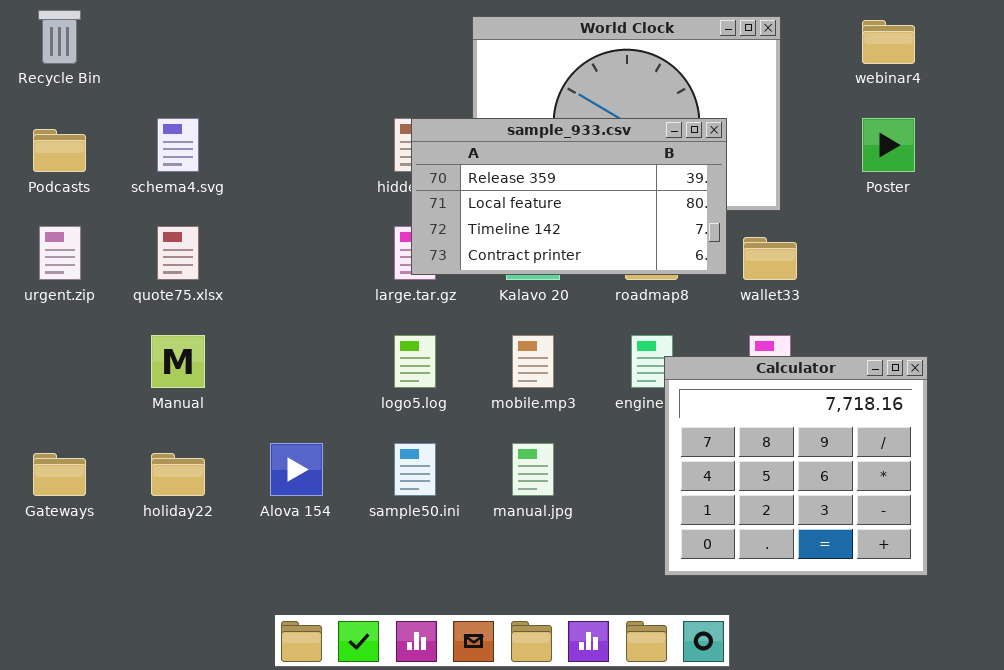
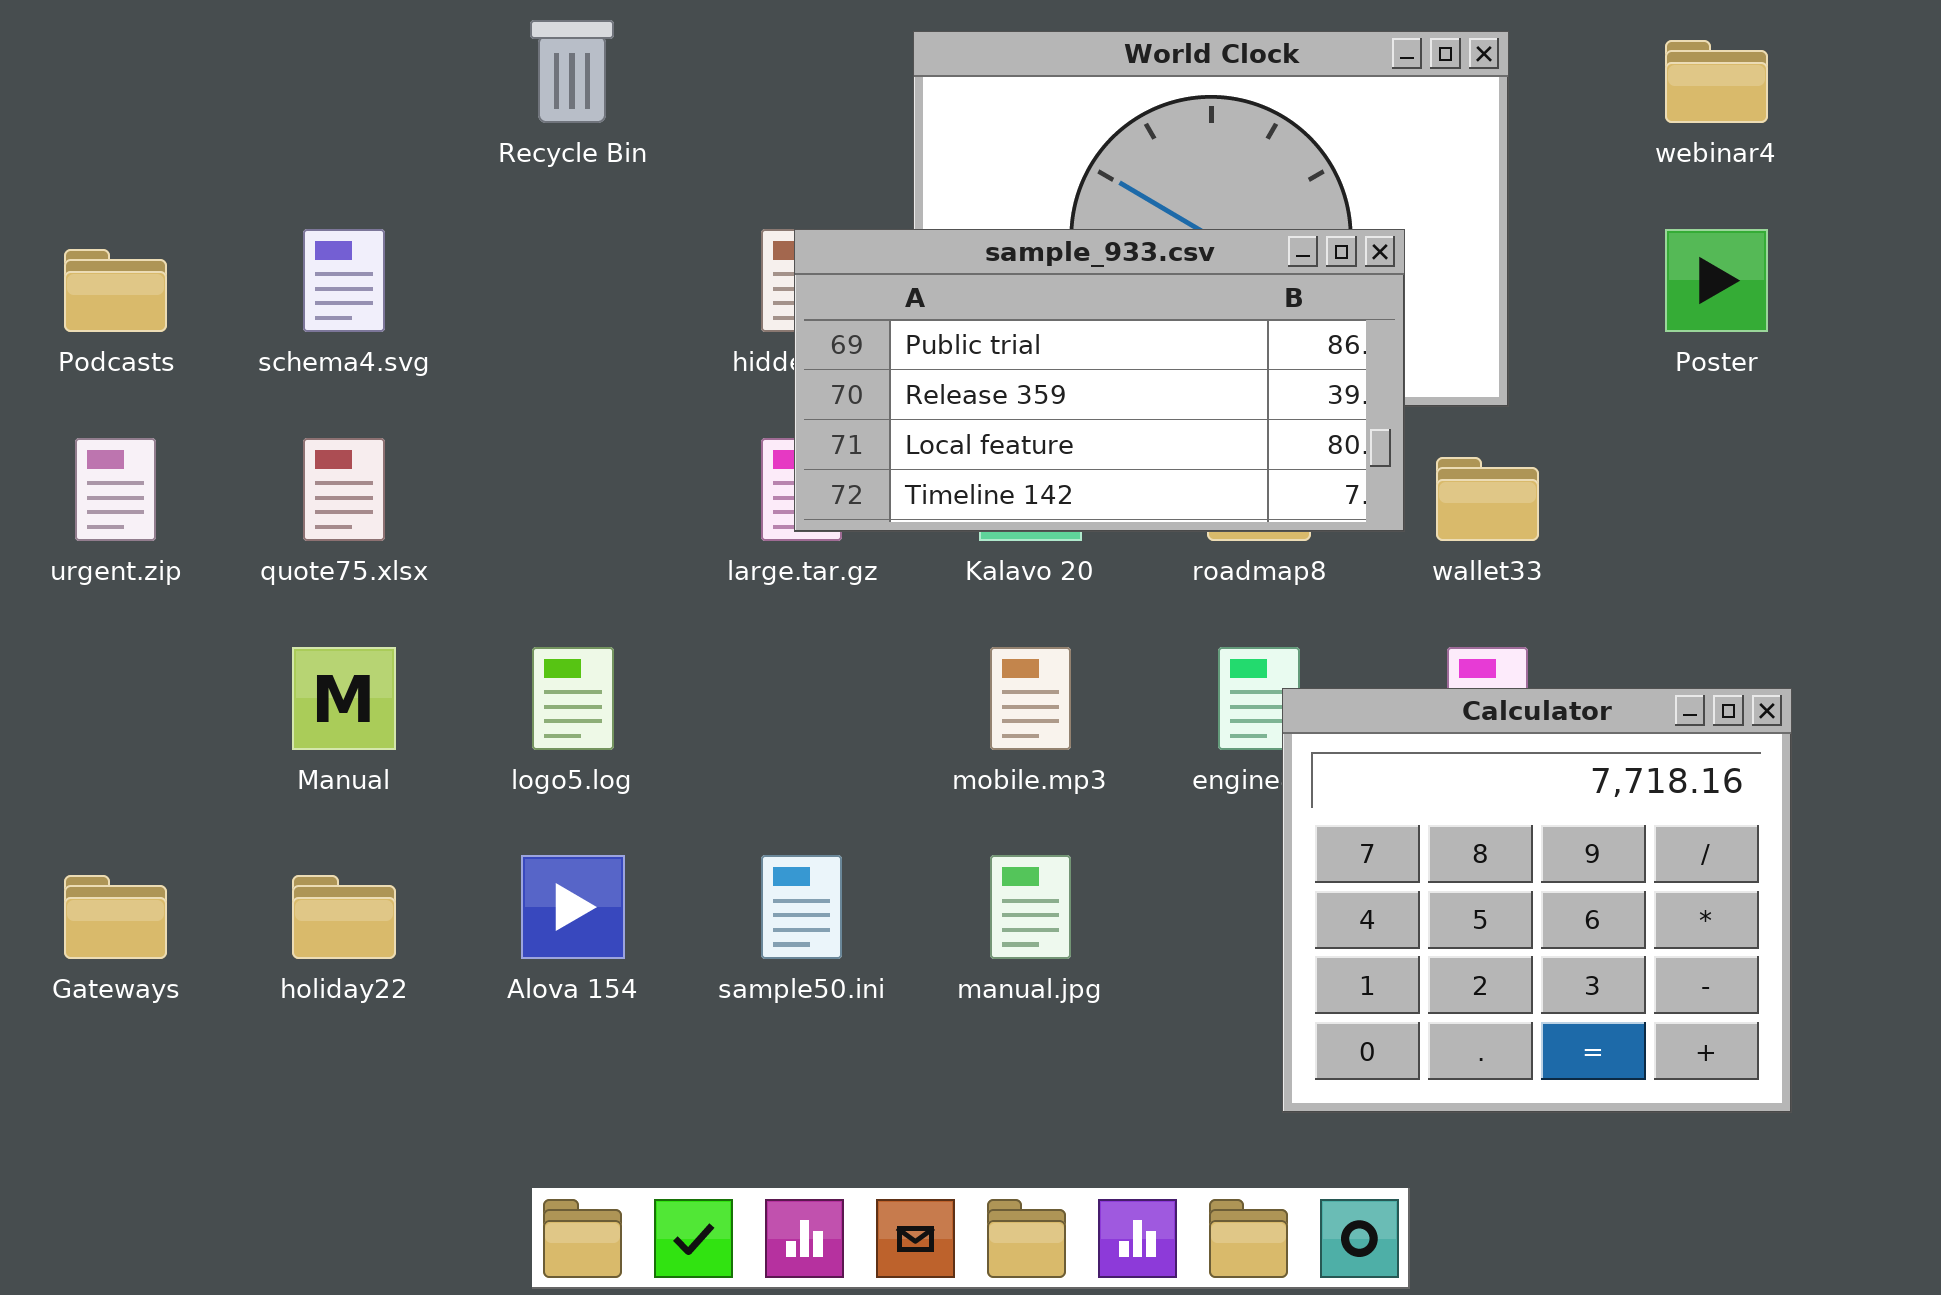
Recycle Bin: [38,10,81,64] -> [530,20,614,123], moved
sample_933.csv: [411,118,727,275] -> [794,229,1405,532], scrolled up 1 row
logo5.log: [394,335,436,388] -> [532,647,614,750], moved

